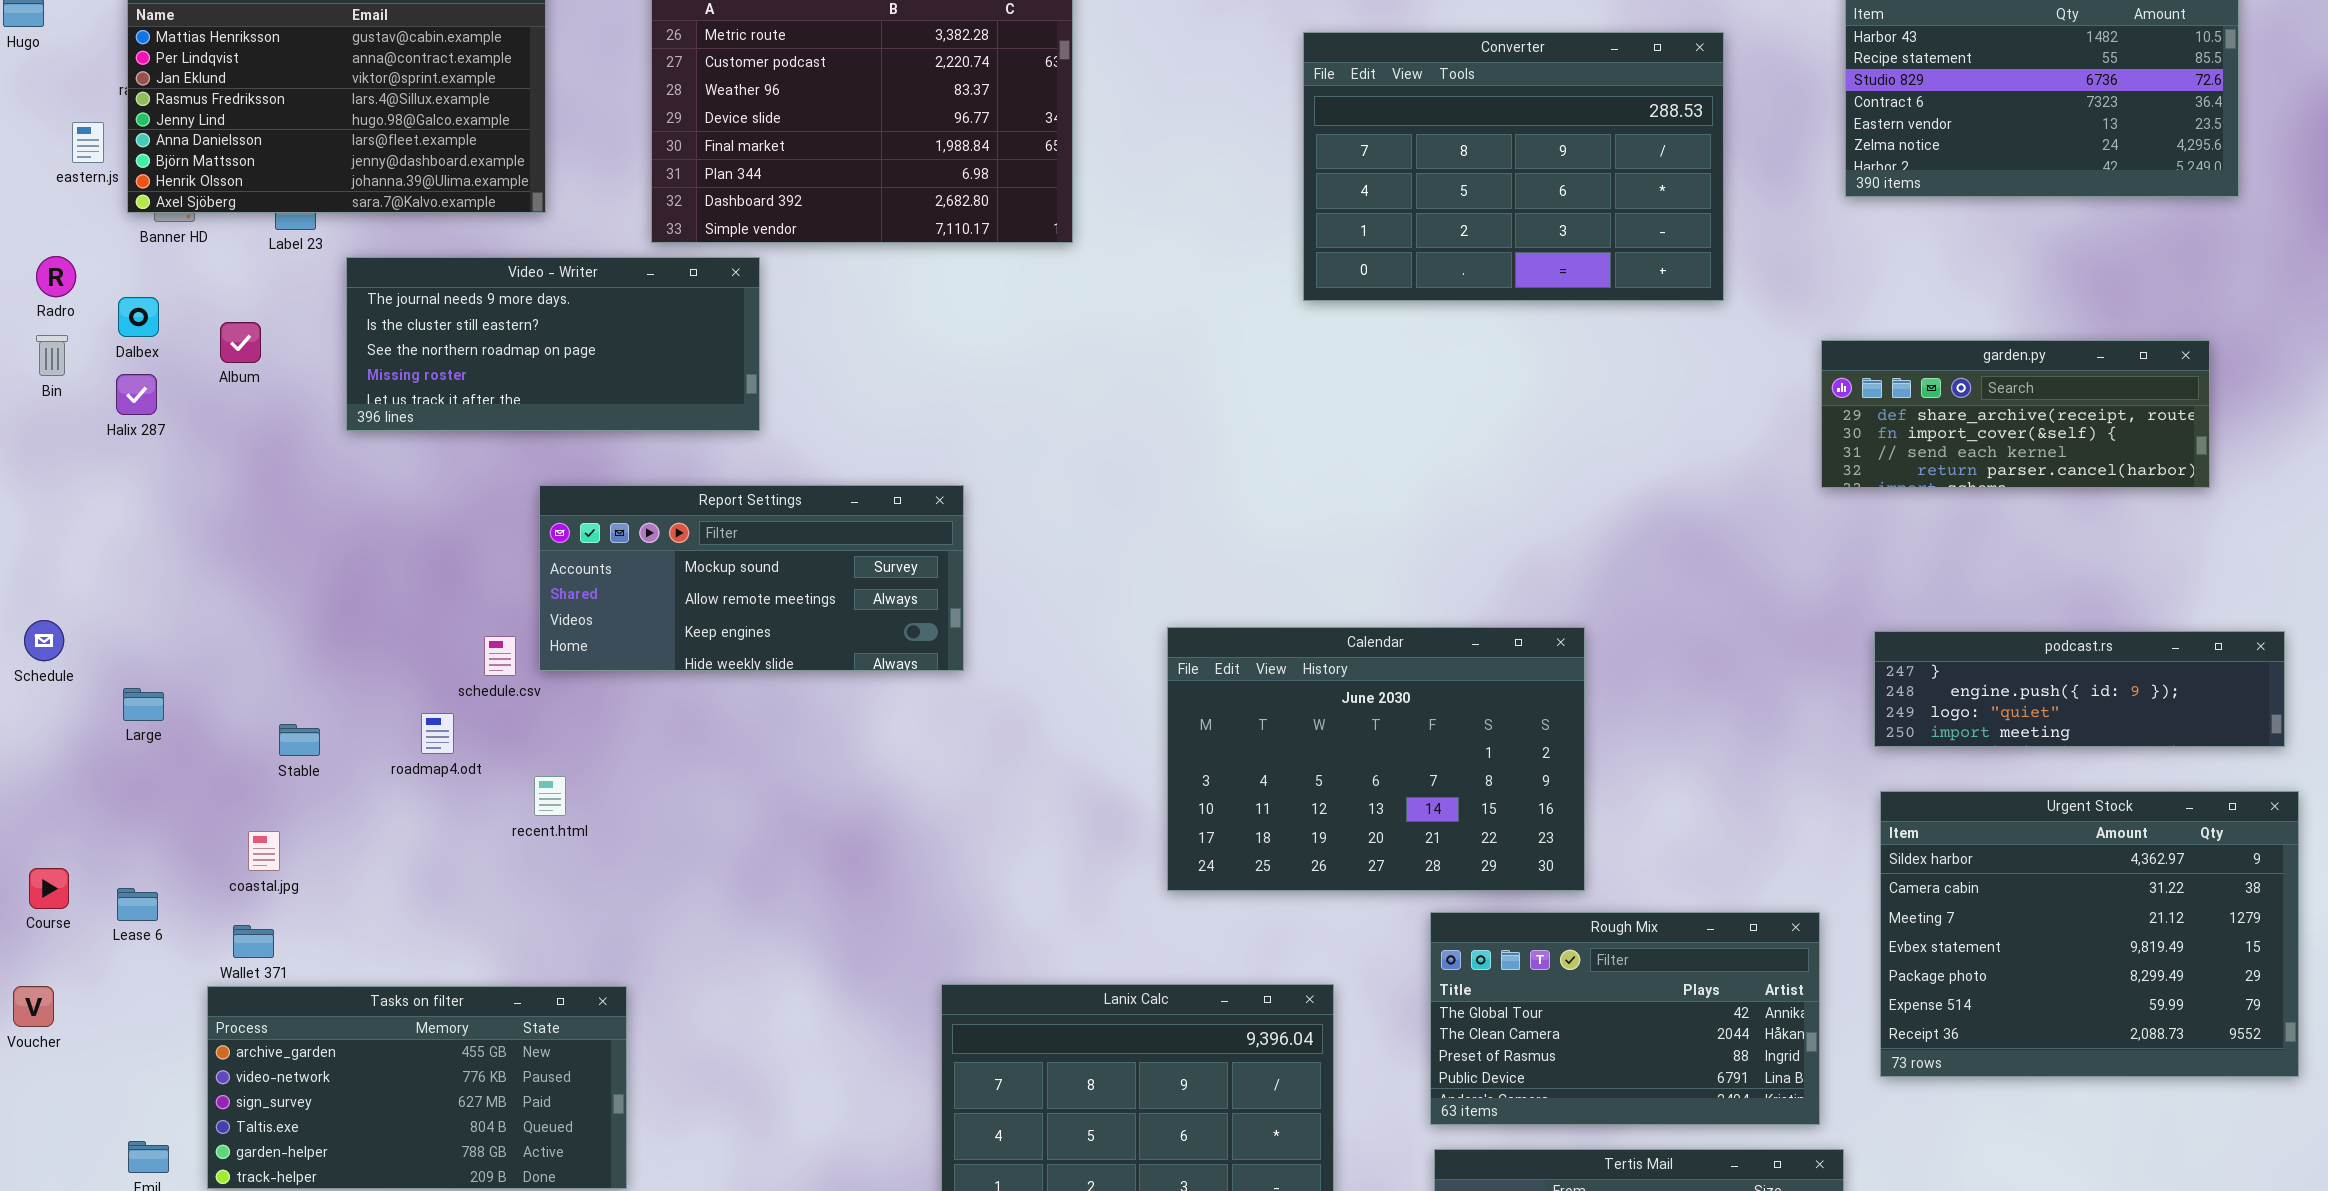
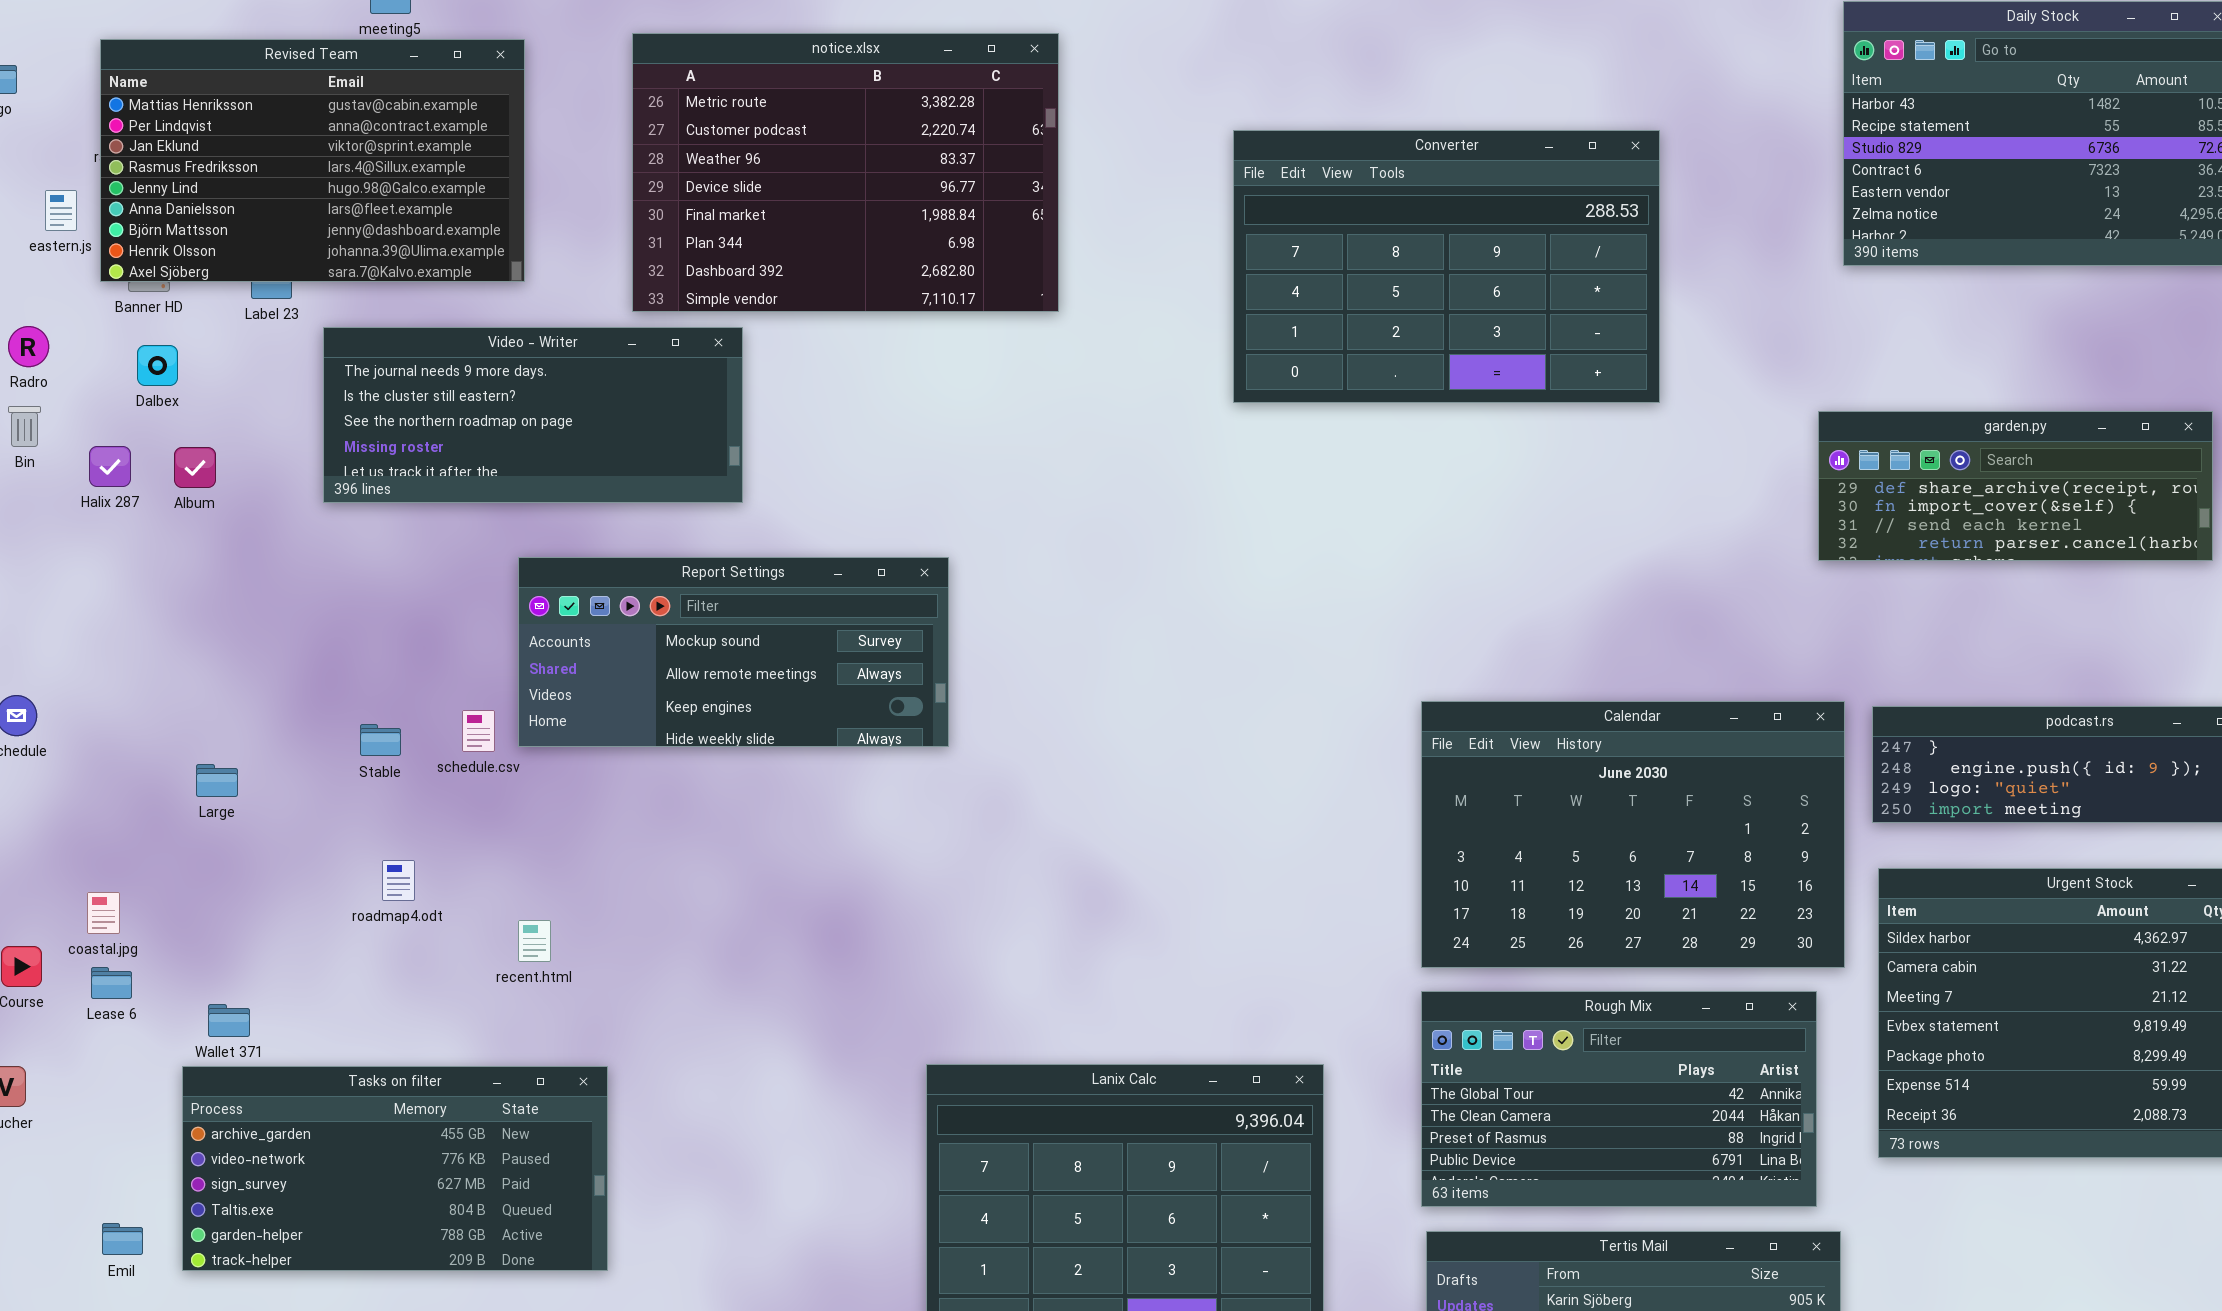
Converter: [1303,32,1724,301] -> [1233,130,1660,403], moved
Dalbex: [118,297,159,337] -> [137,345,178,386], moved
Album: [220,322,261,363] -> [174,447,216,488], moved
Calendar: [1167,627,1585,891] -> [1421,701,1845,968], moved
Large: [123,688,164,721] -> [196,764,238,797], moved
roadmap4.odt: [421,713,454,754] -> [382,860,415,901], moved
Stable: [279,724,320,756] -> [360,724,401,756], moved
recent.html: [534,776,566,816] -> [518,920,551,962], moved
coastal.jpg: [248,831,280,871] -> [87,892,120,934], moved

